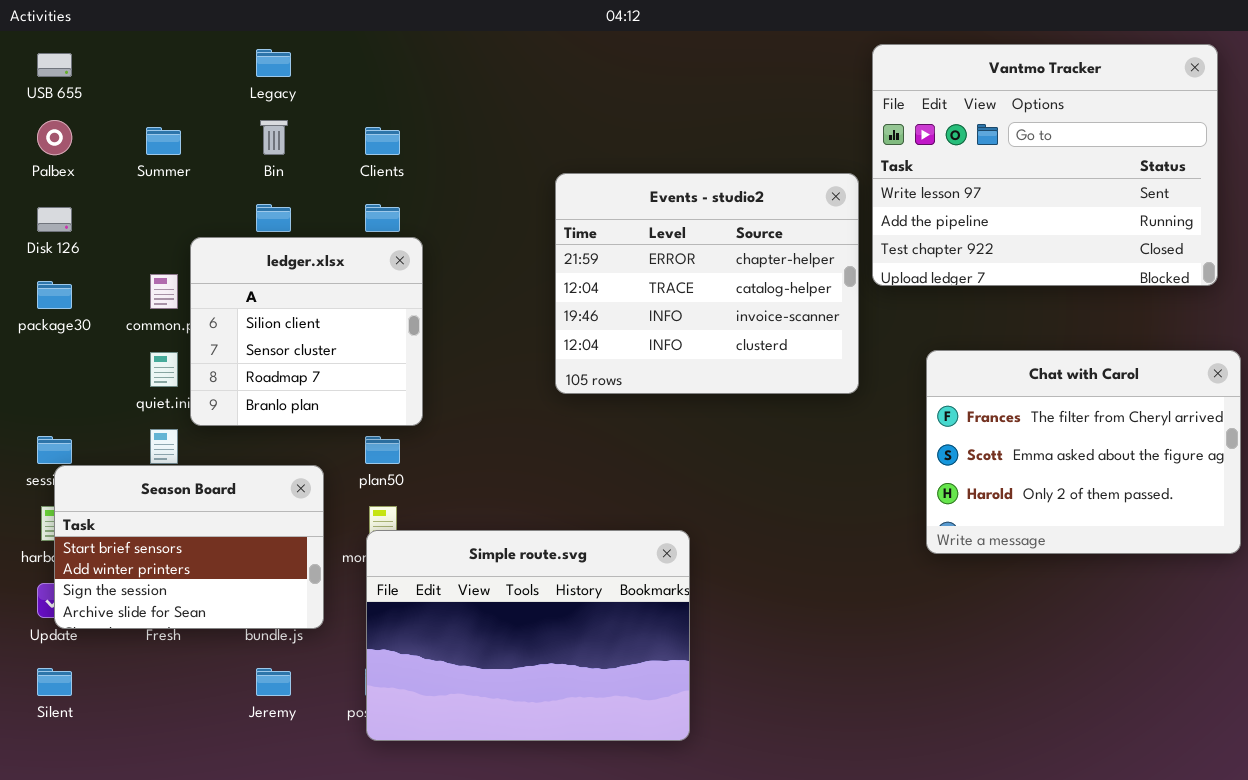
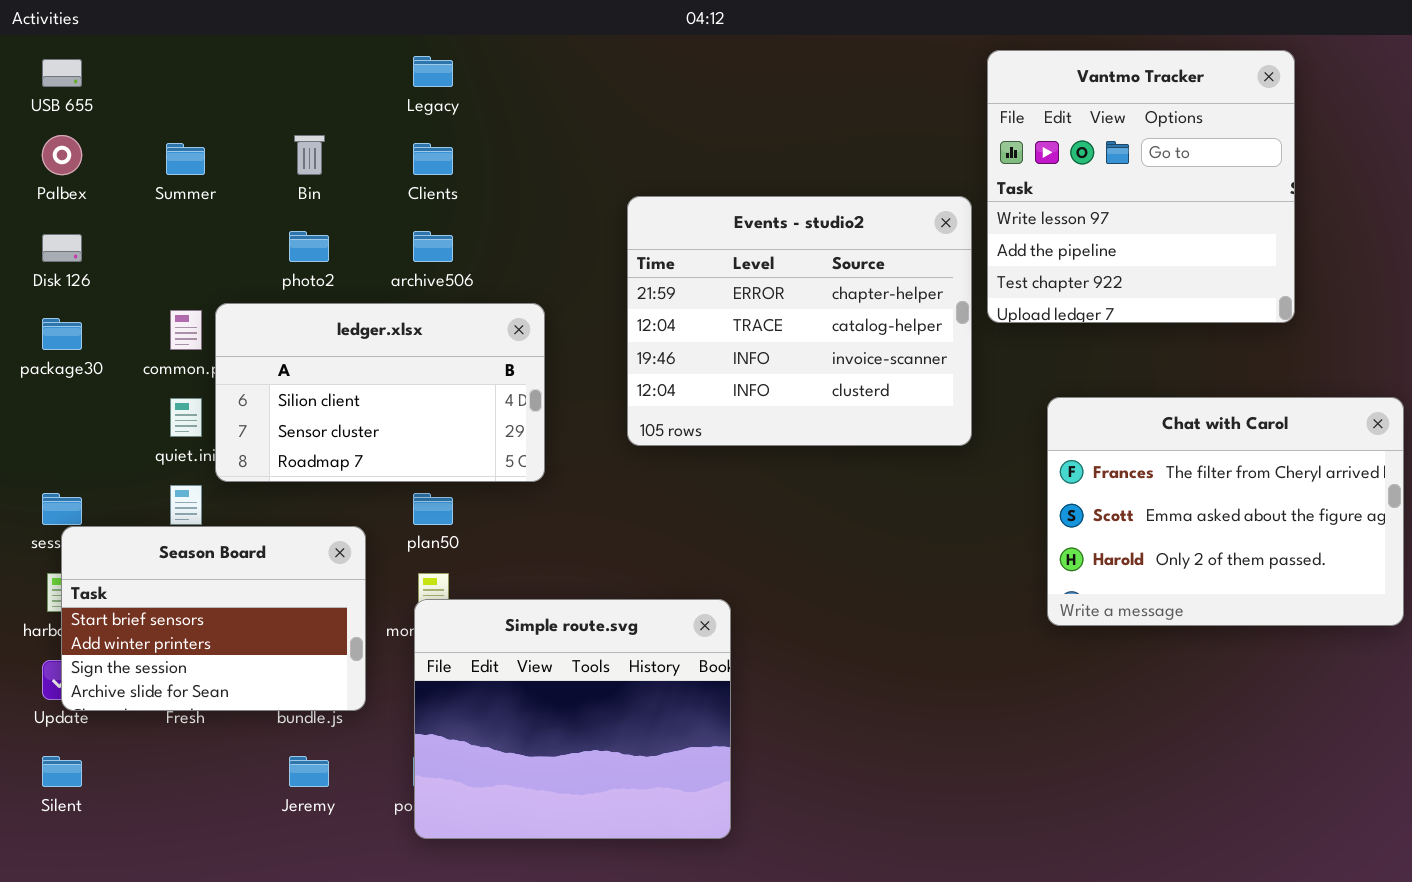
Vantmo Tracker: [872,44,1218,286] -> [987,50,1295,323], resized
Legacy: [256,49,291,77] -> [413,56,453,87], moved
ledger.xlsx: [190,237,423,426] -> [215,303,545,482], resized
Simple route.svg: [366,530,690,741] -> [414,599,731,839], resized

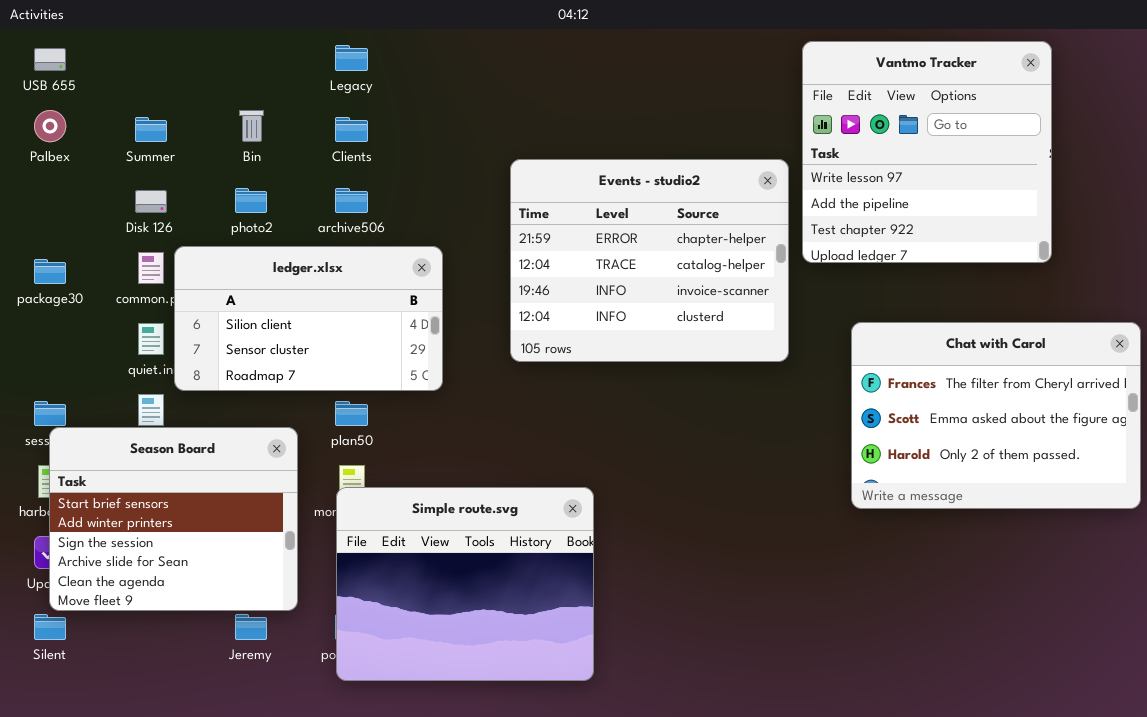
Disk 126: [42,234,82,262] -> [135,190,167,213], moved
Season Board: [61,526,366,711] -> [49,427,298,611], resized

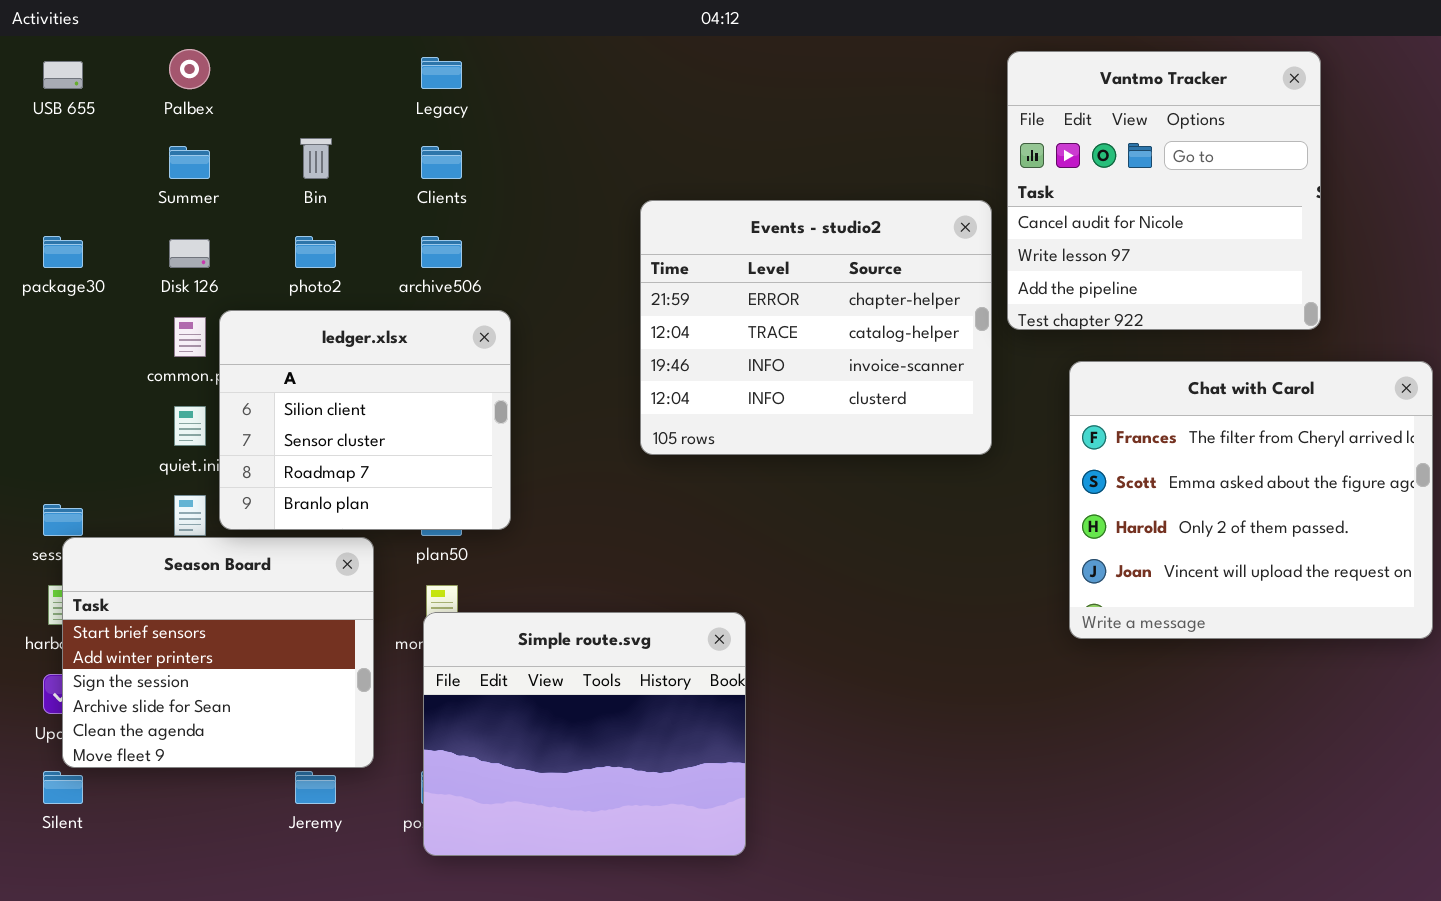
Vantmo Tracker: [802,41,1052,263] -> [1007,51,1321,330], scrolled up 1 row
Palbex: [34,110,66,142] -> [169,49,210,89], moved
ledger.xlsx: [174,246,443,391] -> [219,310,511,530], resized
package30: [34,259,66,284] -> [43,236,83,268], moved
Chat with Carol: [851,322,1141,509] -> [1069,361,1433,639], resized

